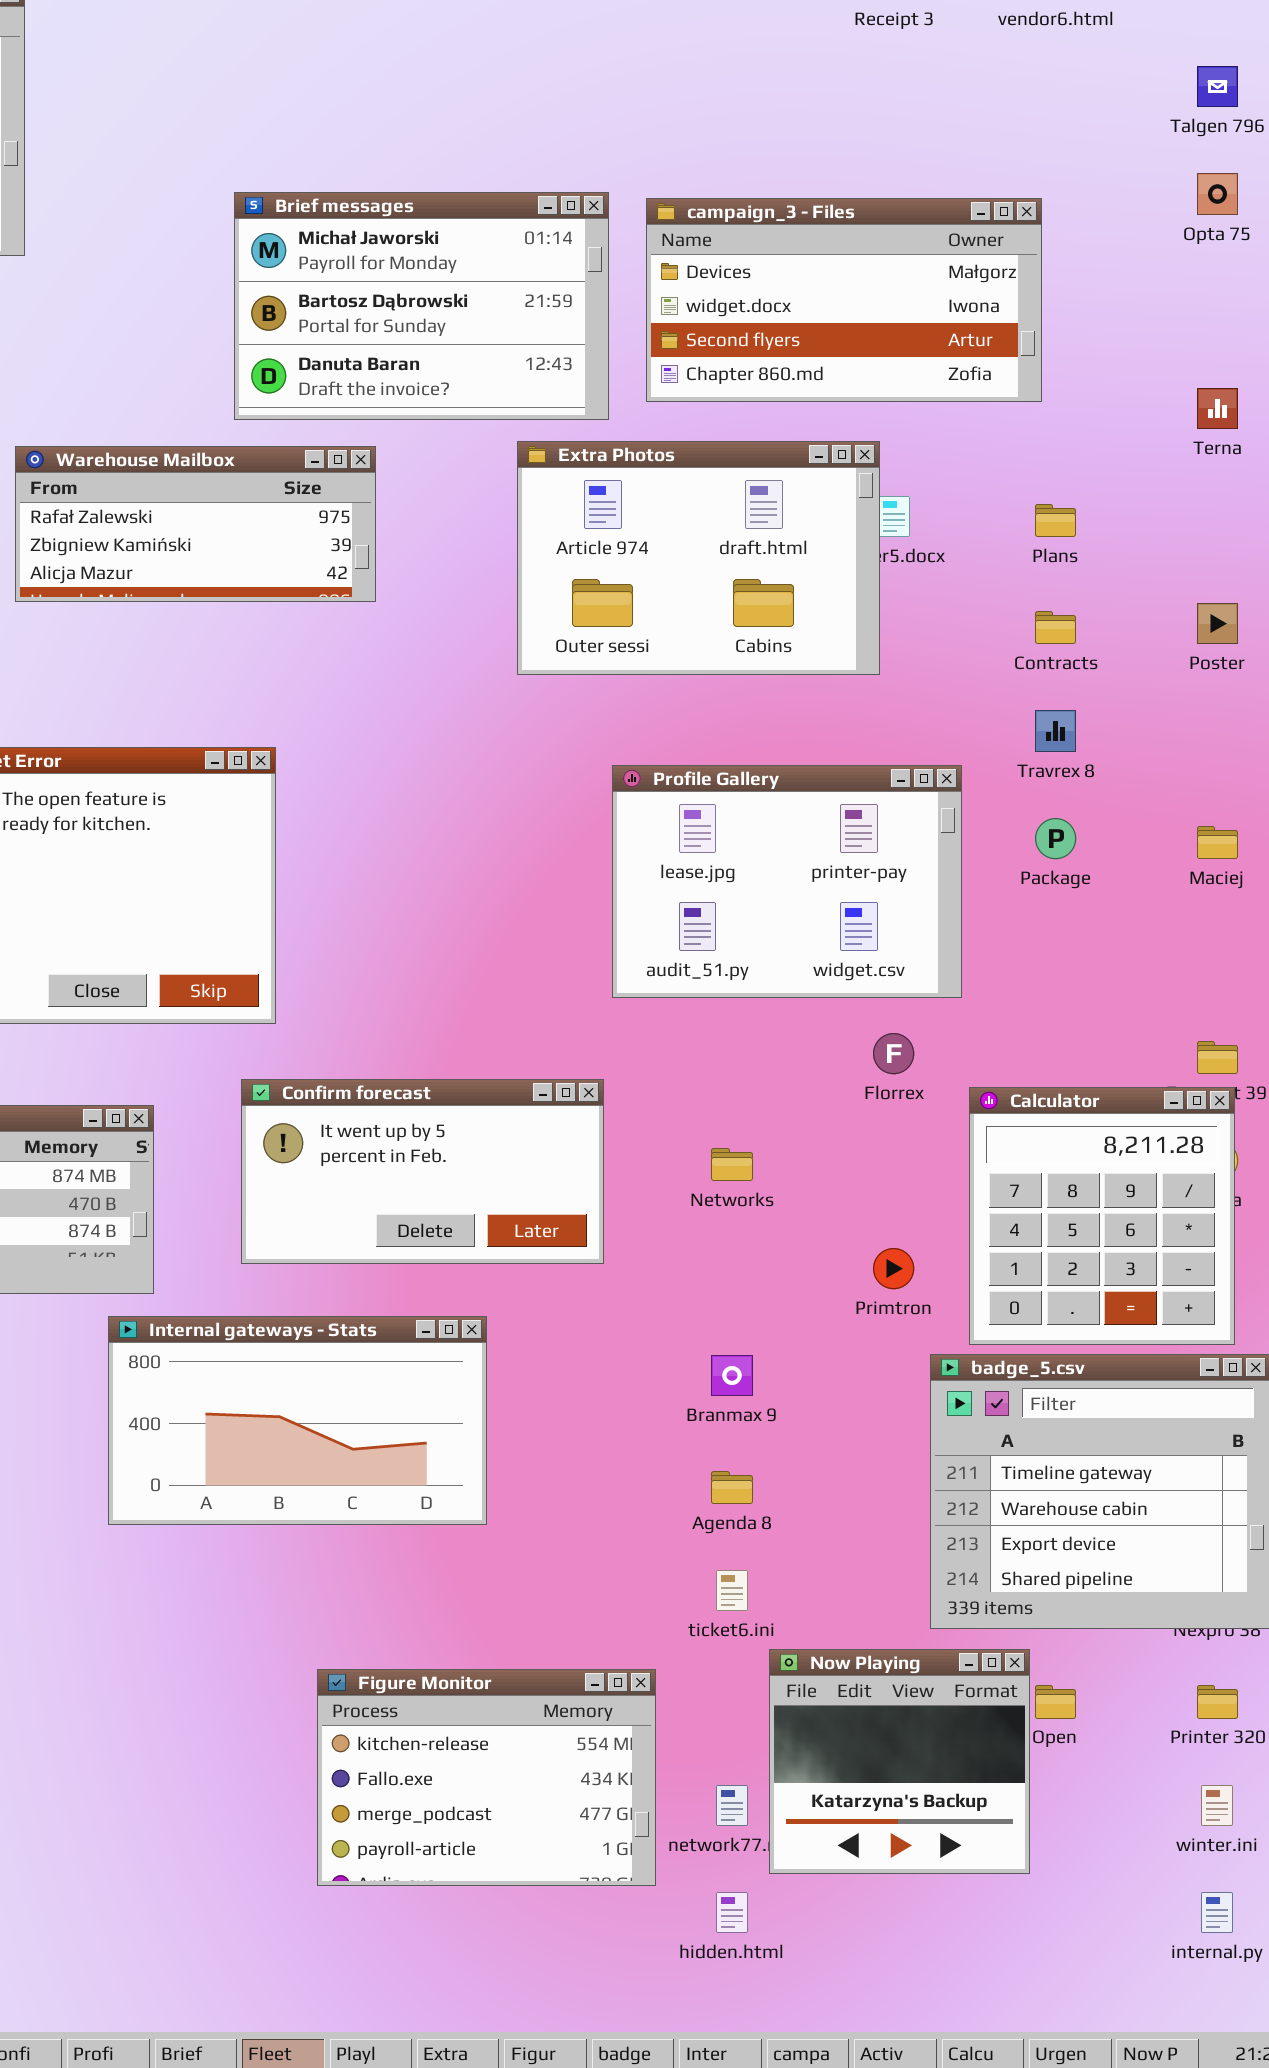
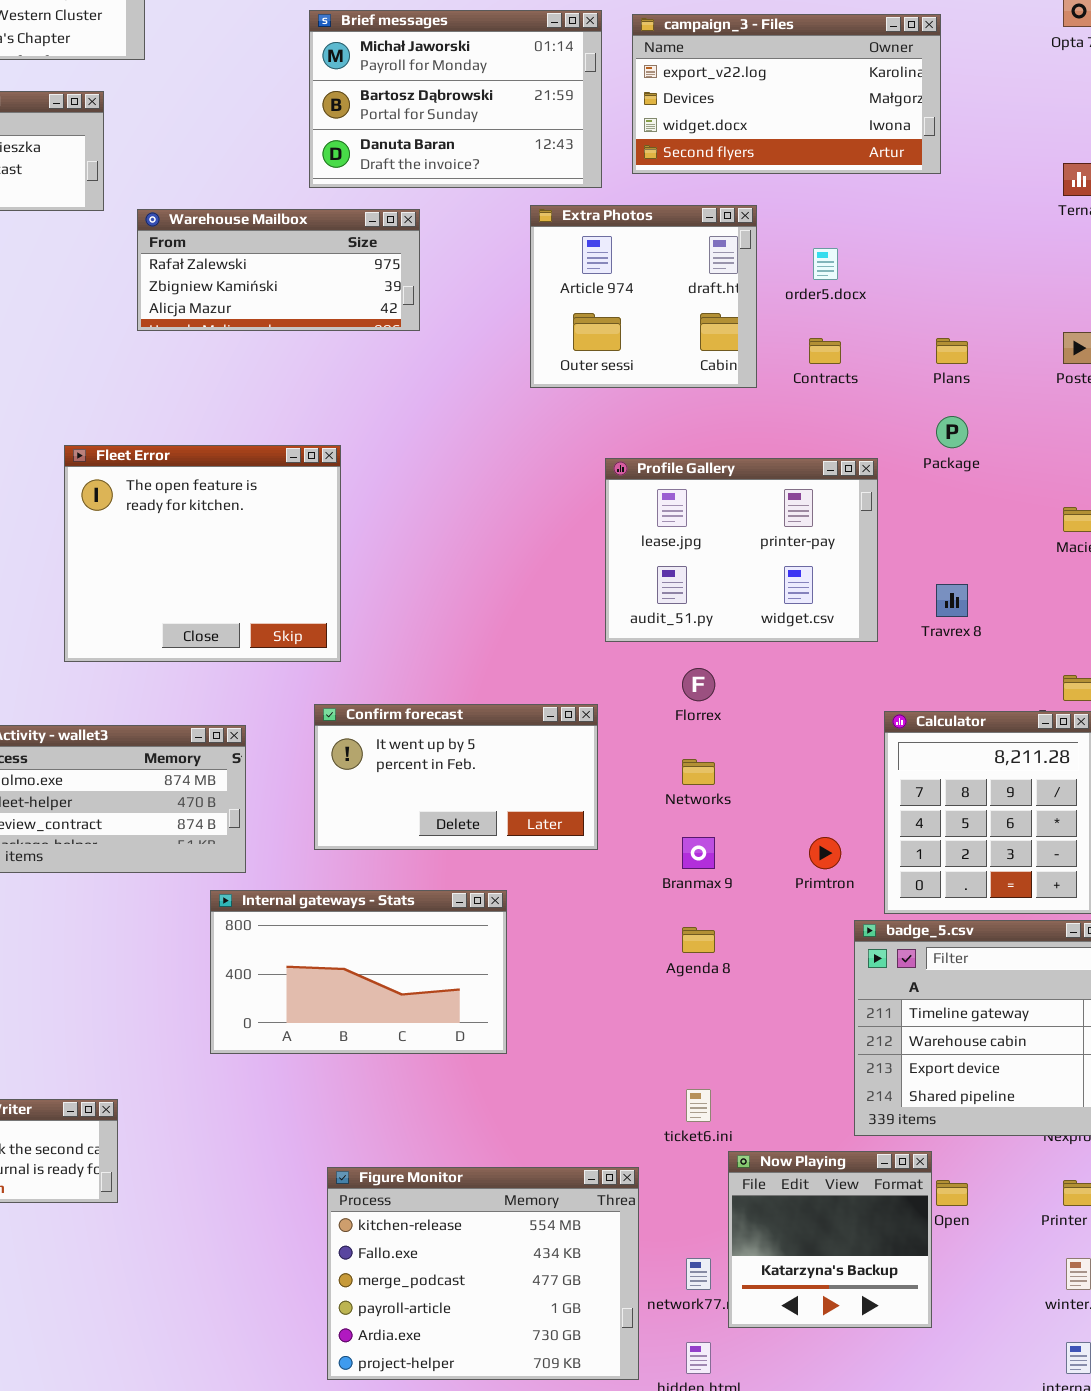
campaign_3 - Files: [646,198,1042,402] -> [632,14,941,174], scrolled up 1 row
Extra Photos: [517,441,880,675] -> [530,205,757,388], resized
Plans: [1035,504,1076,537] -> [936,338,968,364], moved
Contracts: [1035,611,1076,644] -> [809,338,841,364], moved
Travrex 8: [1035,710,1076,752] -> [936,584,968,617], moved
Package: [1035,818,1076,859] -> [936,416,968,448], moved
Florrex: [873,1033,914,1074] -> [682,668,715,701], moved
Branmax 9: [711,1355,753,1396] -> [682,837,715,869], moved
Agenda 8: [711,1471,753,1504] -> [682,927,715,953], moved
Figure Monitor: [317,1669,656,1886] -> [327,1167,639,1380], resized

